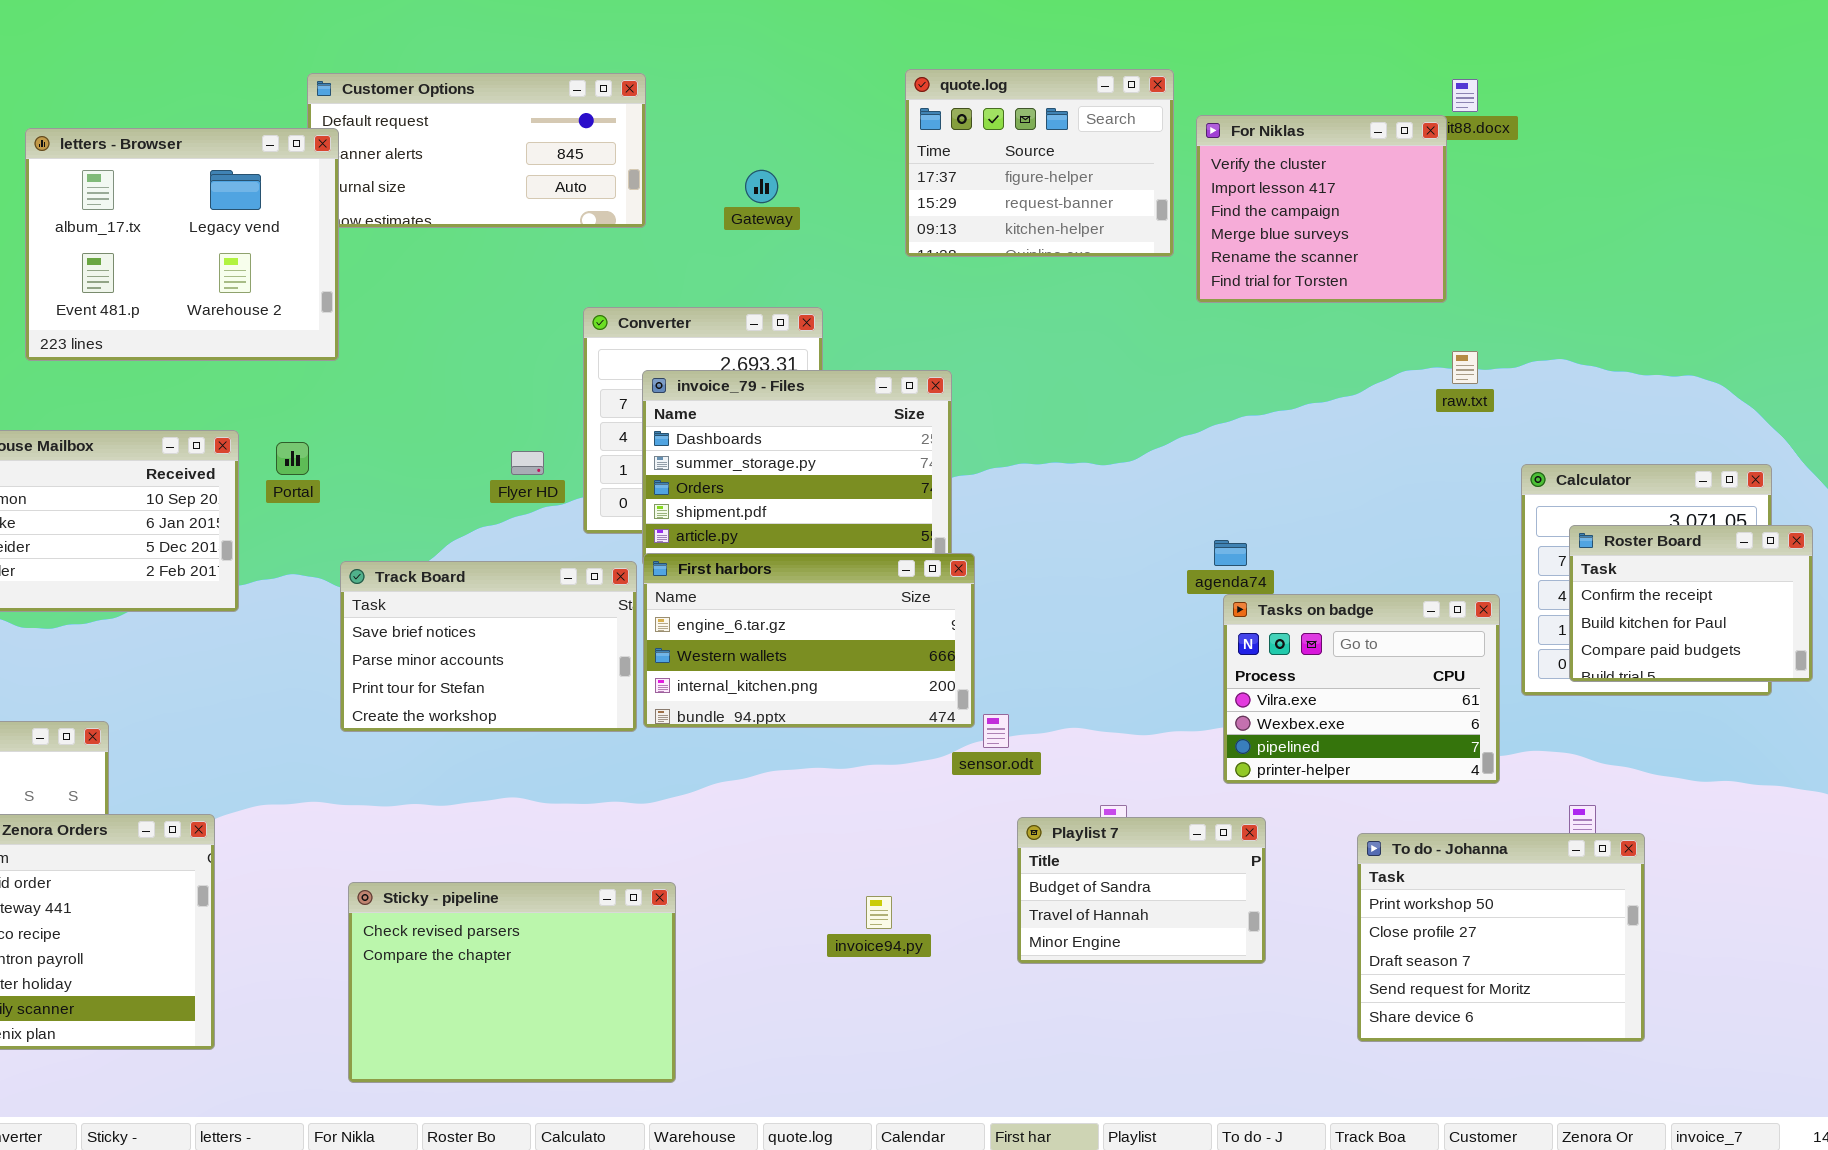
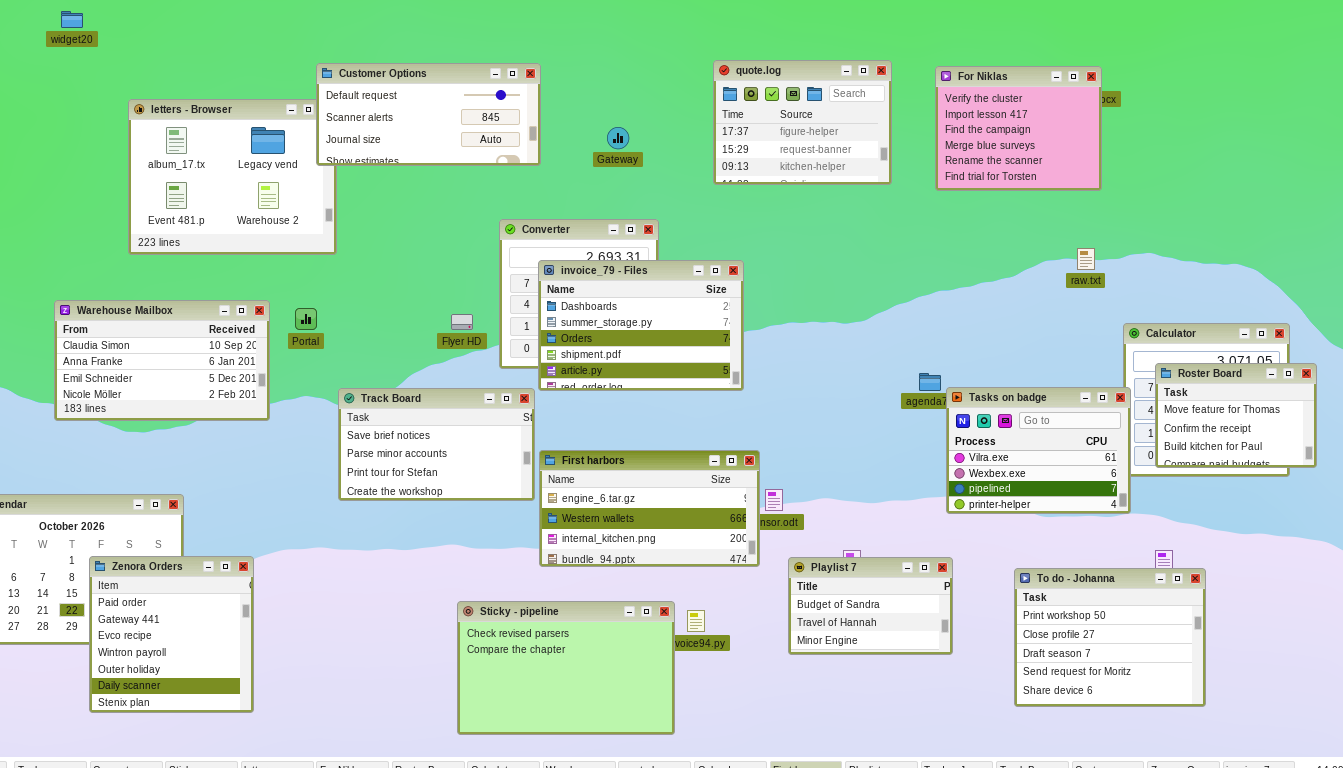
Customer Options: [307,73,646,228] -> [316,63,541,166], raised
For Niklas: [1196,115,1447,303] -> [935,66,1102,191], moved
Roster Board: [1569,525,1813,682] -> [1155,363,1317,468], scrolled up 1 row
First harbors: [643,553,975,728] -> [539,450,760,567], moved
Tasks on badge: [1223,594,1500,784] -> [946,387,1131,514], moved
Sticky - pipeline: [348,882,676,1083] -> [457,601,675,735], moved

